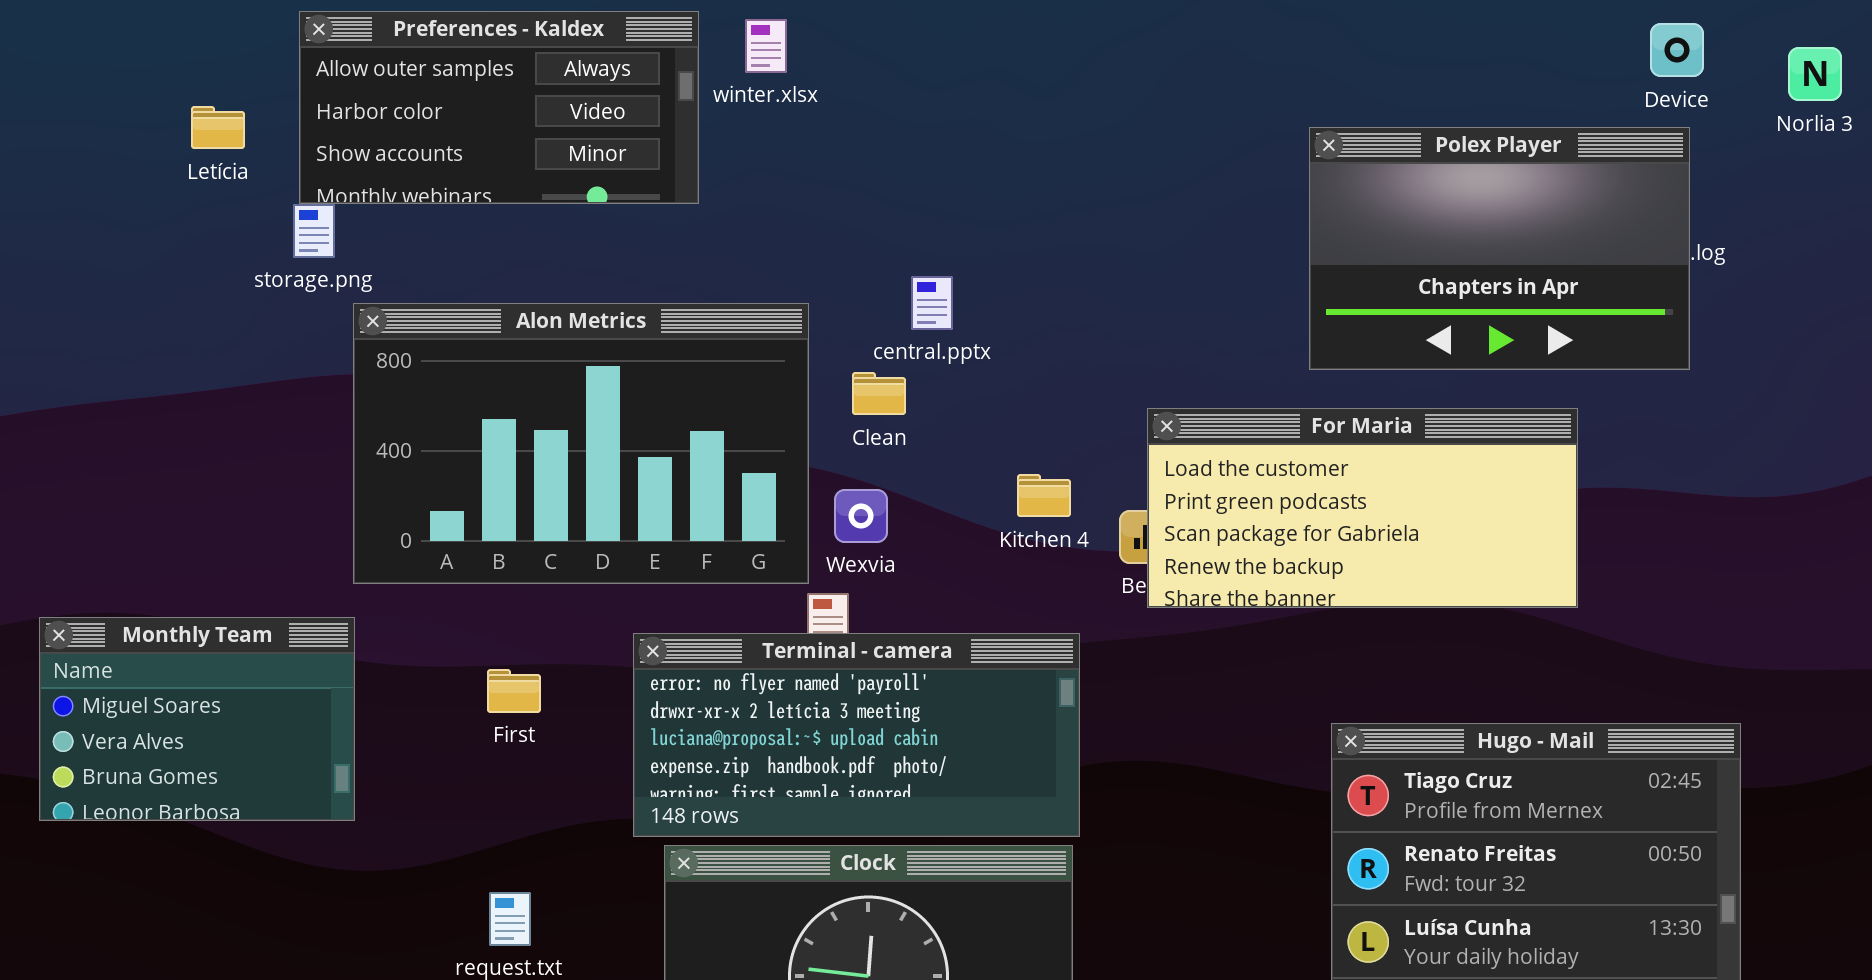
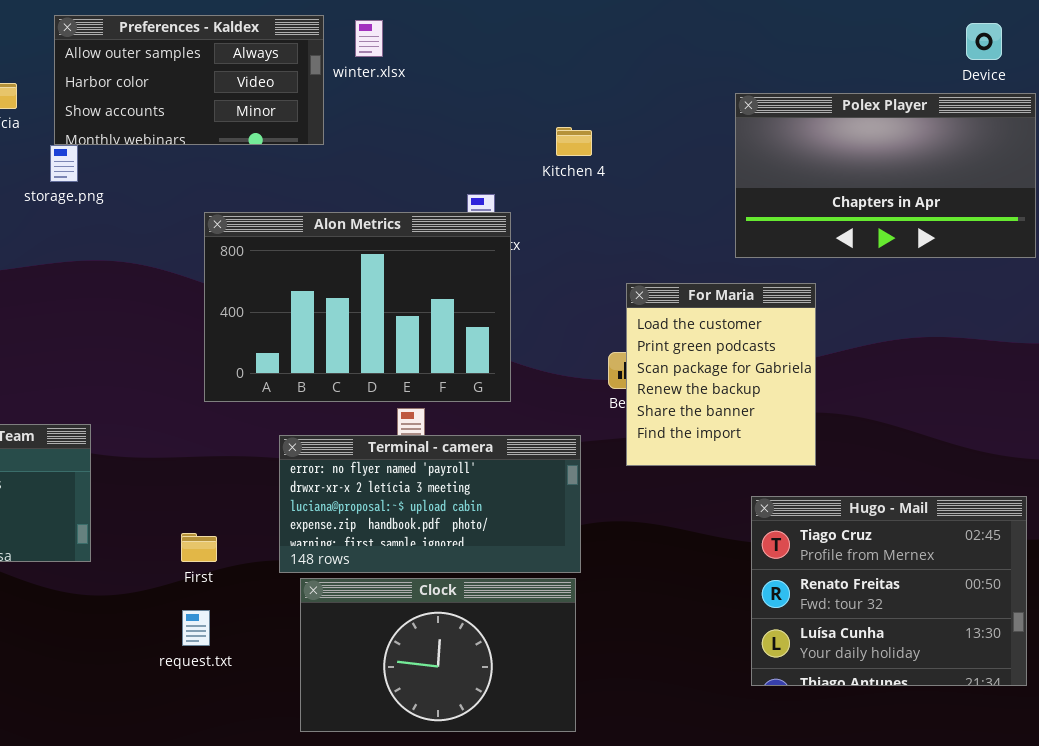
Polex Player: [1309,127,1690,370] -> [735,93,1036,258], resized
Alon Metrics: [353,303,809,584] -> [204,212,511,402], moved
For Maria: [1147,408,1578,608] -> [626,283,816,466], resized
Kitchen 4: [1017,474,1071,517] -> [556,127,592,156], moved
First: [487,669,541,713] -> [181,533,217,562], moved

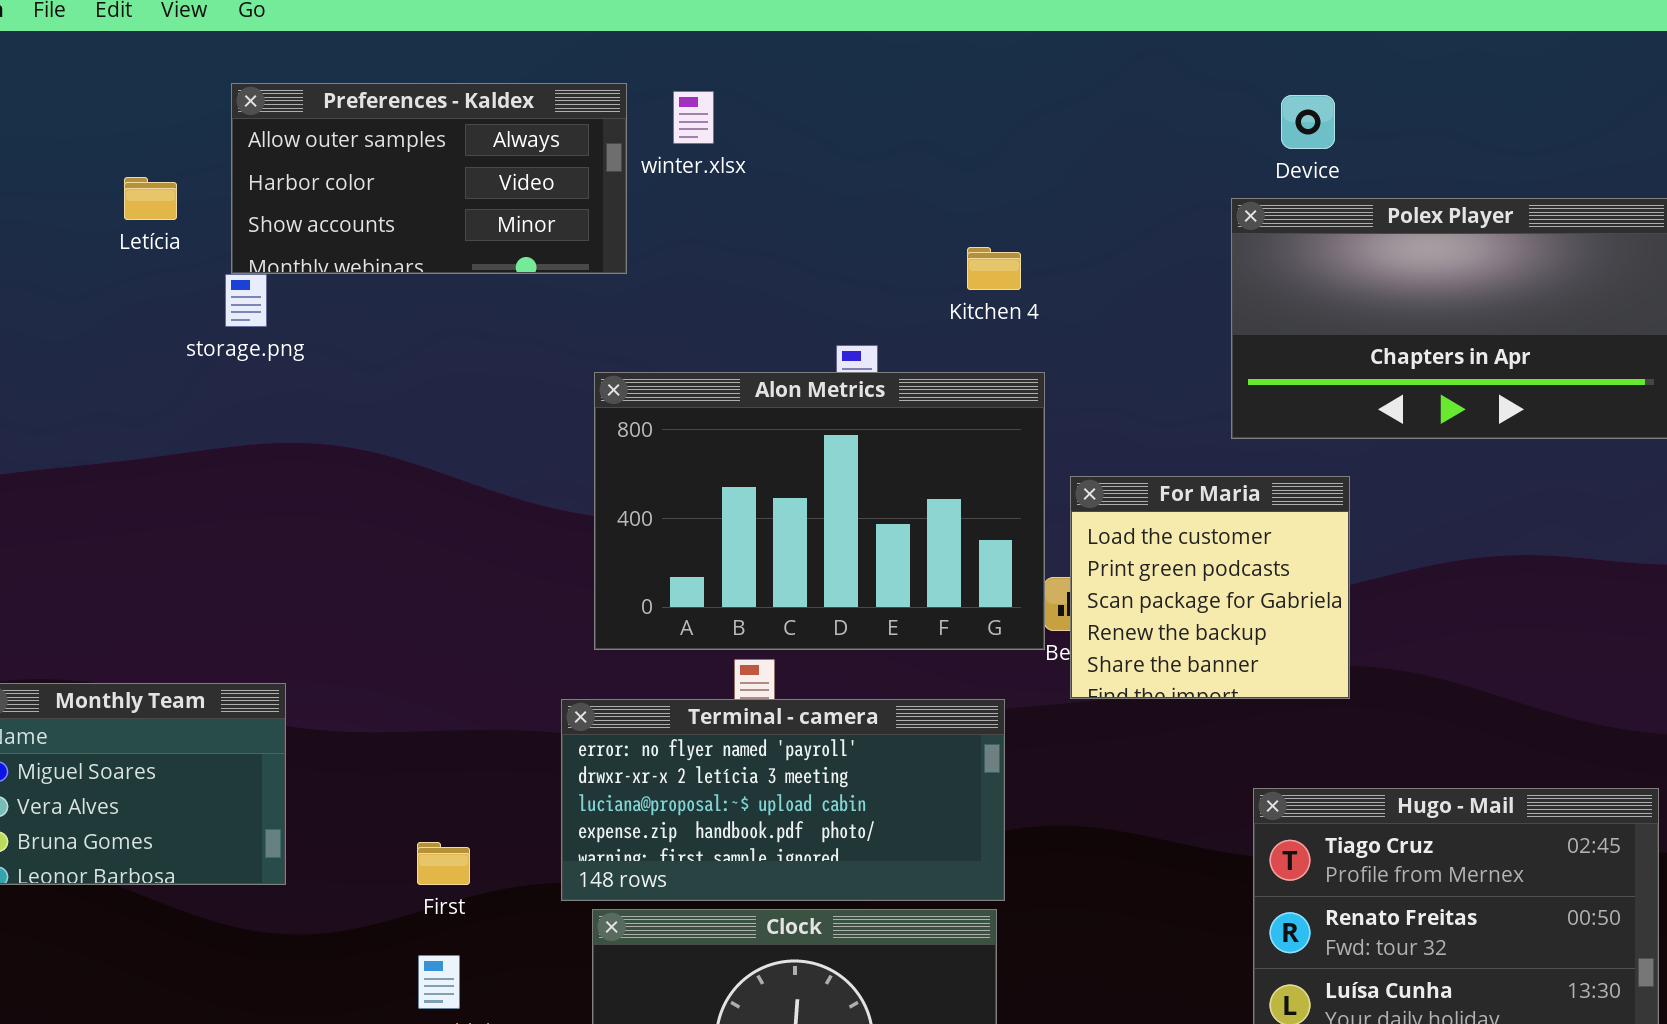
Device: [966,23,1002,60] -> [1281,95,1335,149], moved
Alon Metrics: [204,212,511,402] -> [594,372,1045,650], moved
For Maria: [626,283,816,466] -> [1070,476,1350,699], resized

